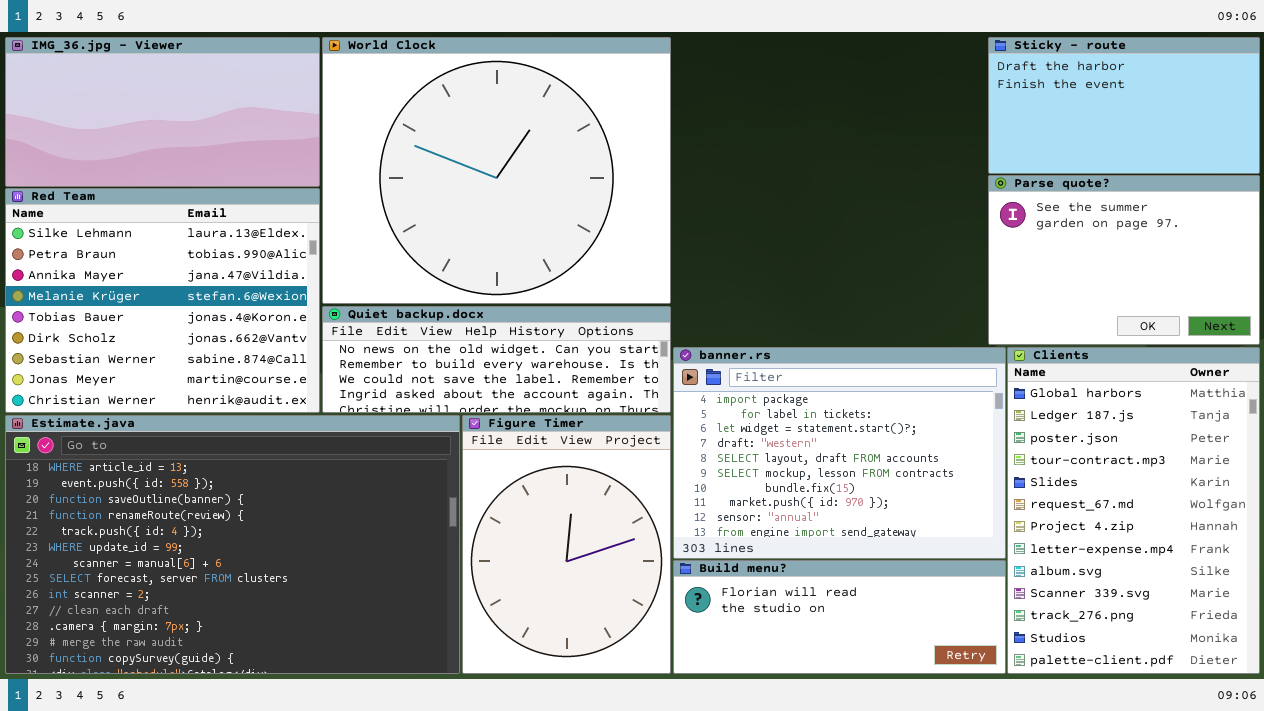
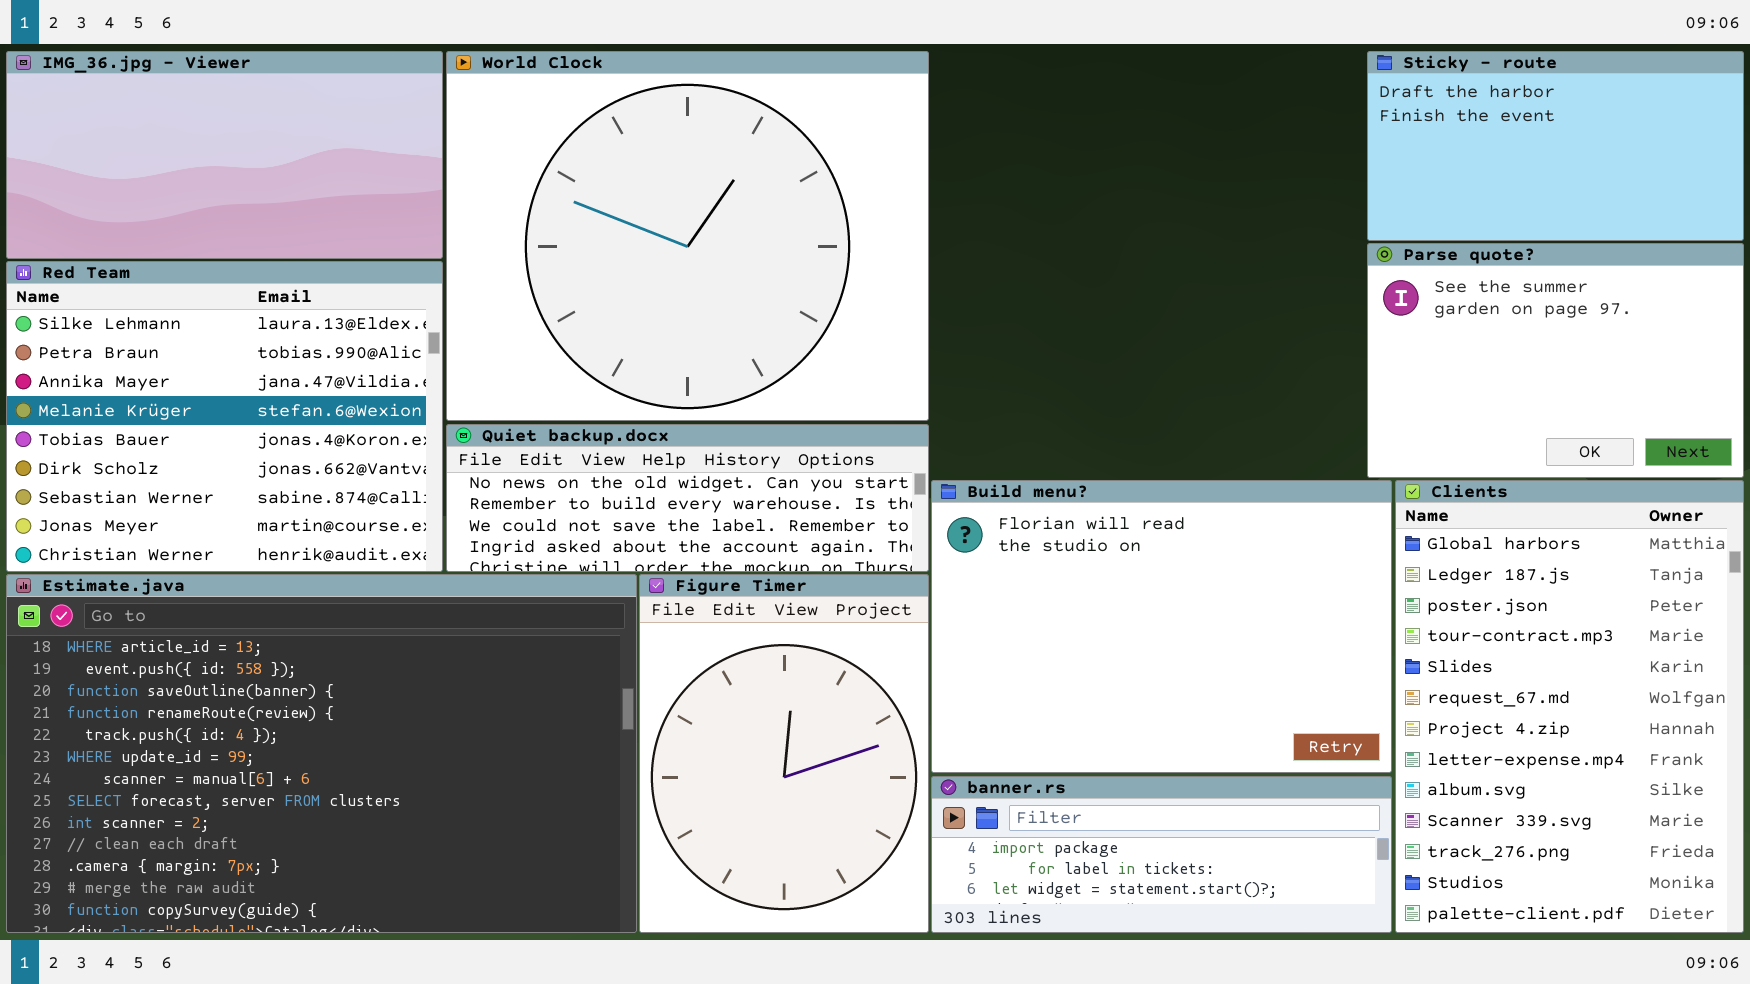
banner.rs: [673,347,1006,559] -> [931,776,1392,933], moved, resized
Build menu?: [673,560,1006,674] -> [931,480,1392,773], moved, resized

